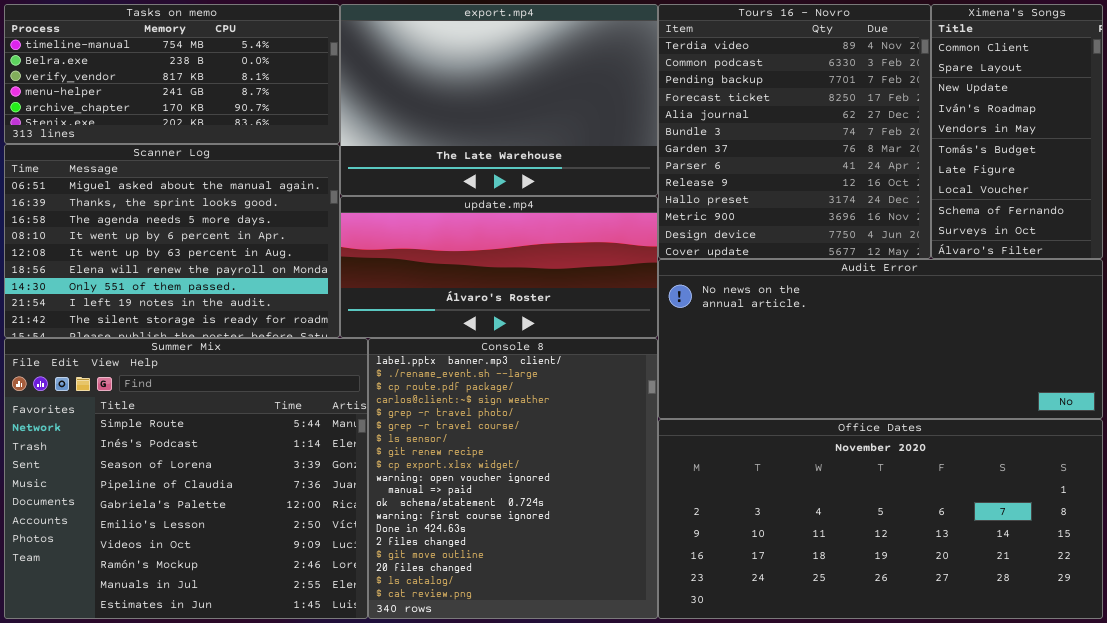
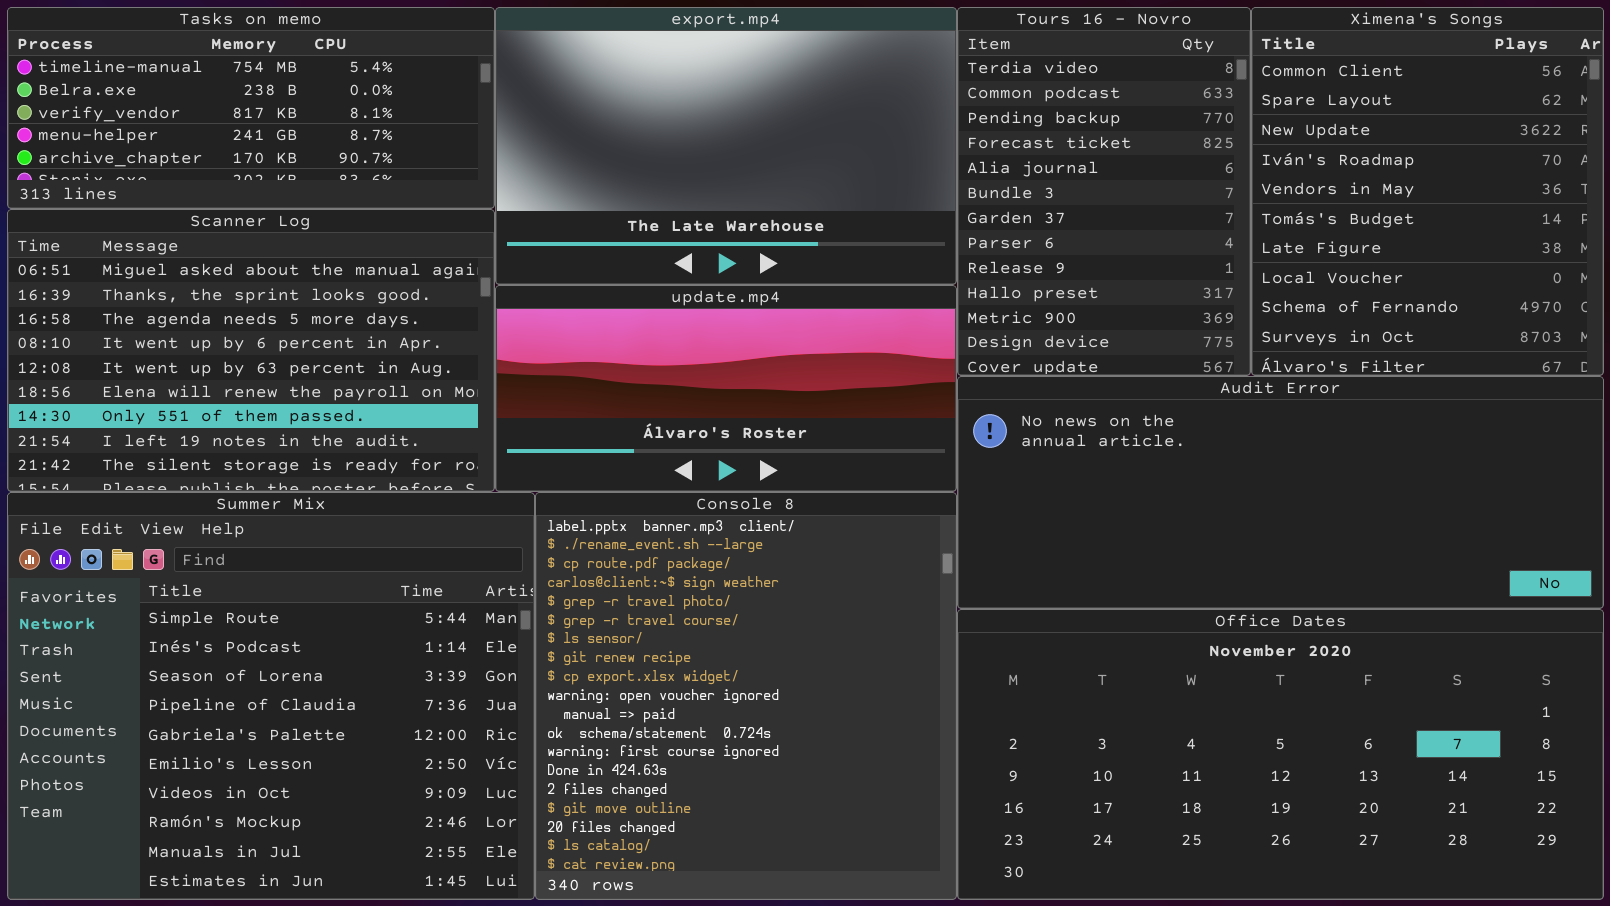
Tours 16 - Novro: [658,4,931,259] -> [957,7,1251,376], resized
Ximena's Songs: [931,4,1103,259] -> [1251,7,1604,376], resized

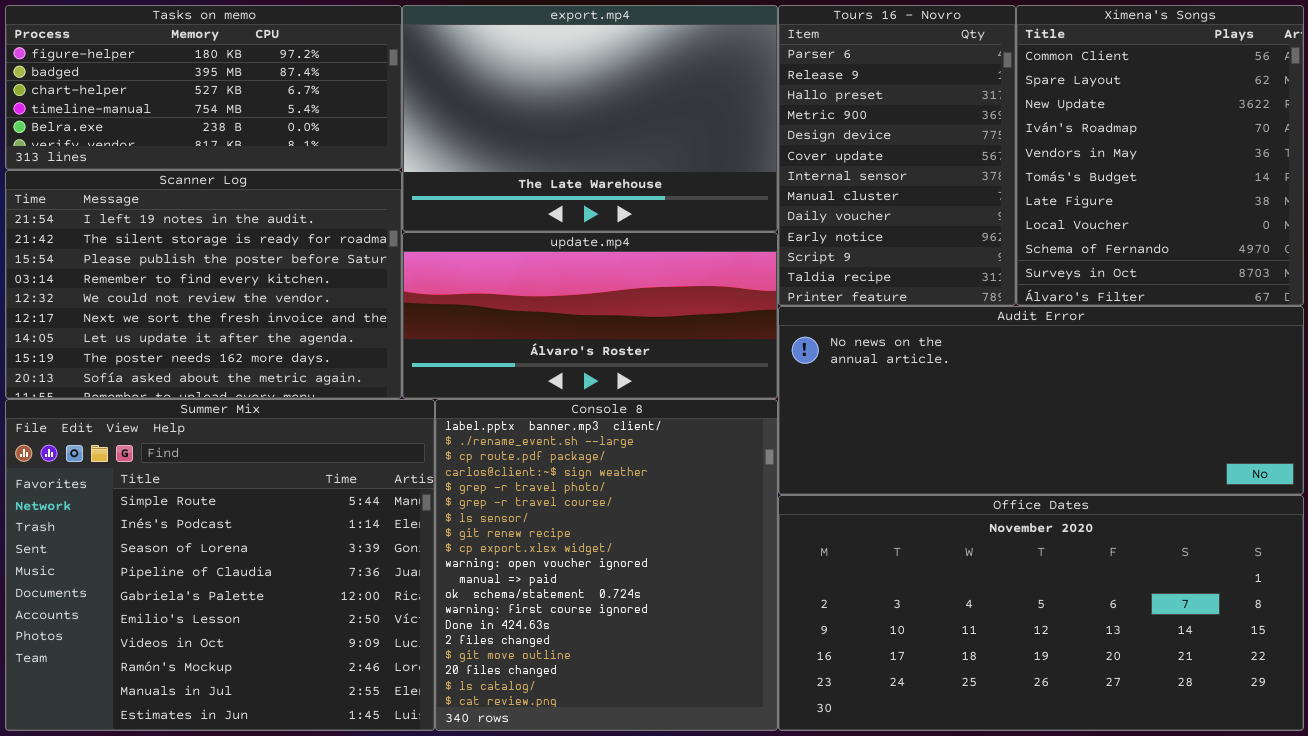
Tasks on memo: [7,7,495,209] -> [5,5,402,170], scrolled up 3 rows
Tours 16 - Novro: [957,7,1251,376] -> [778,5,1016,306], scrolled down 7 rows
Scanner Log: [7,209,495,492] -> [5,170,402,399], scrolled down 7 rows

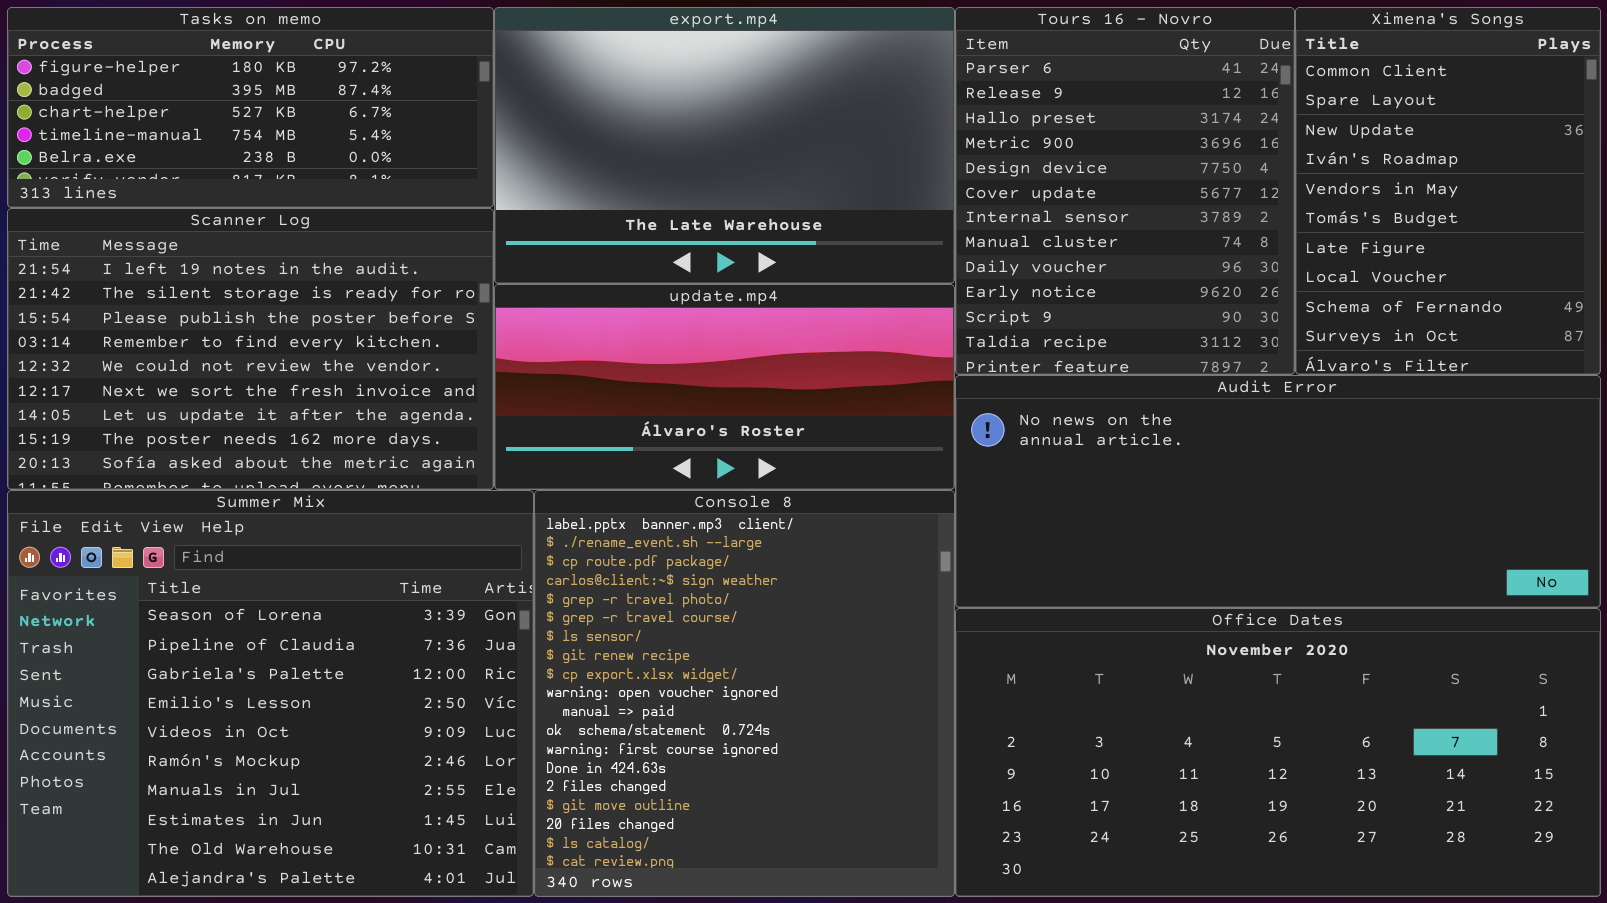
Tours 16 - Novro: [778,5,1016,306] -> [955,7,1295,375], resized
Ximena's Songs: [1016,5,1304,306] -> [1295,7,1601,375], resized
Summer Mix: [5,399,435,731] -> [7,490,534,897], scrolled down 2 rows

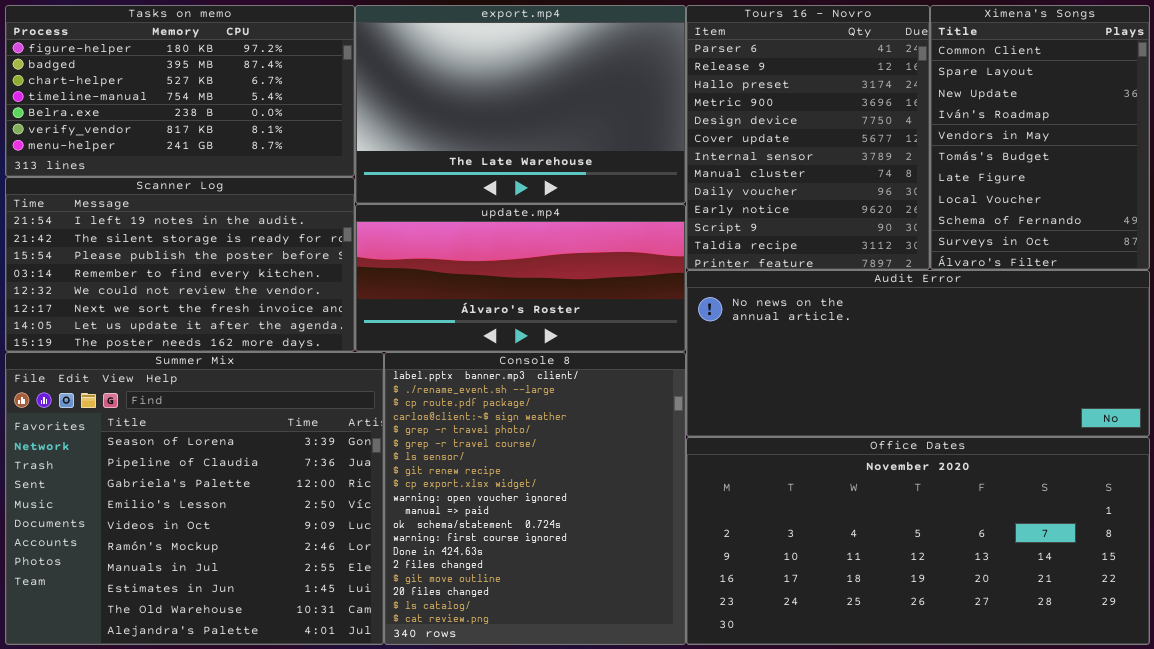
Tasks on memo: [7,7,494,208] -> [5,5,355,177], resized
Scanner Log: [7,208,494,490] -> [5,177,355,352], resized

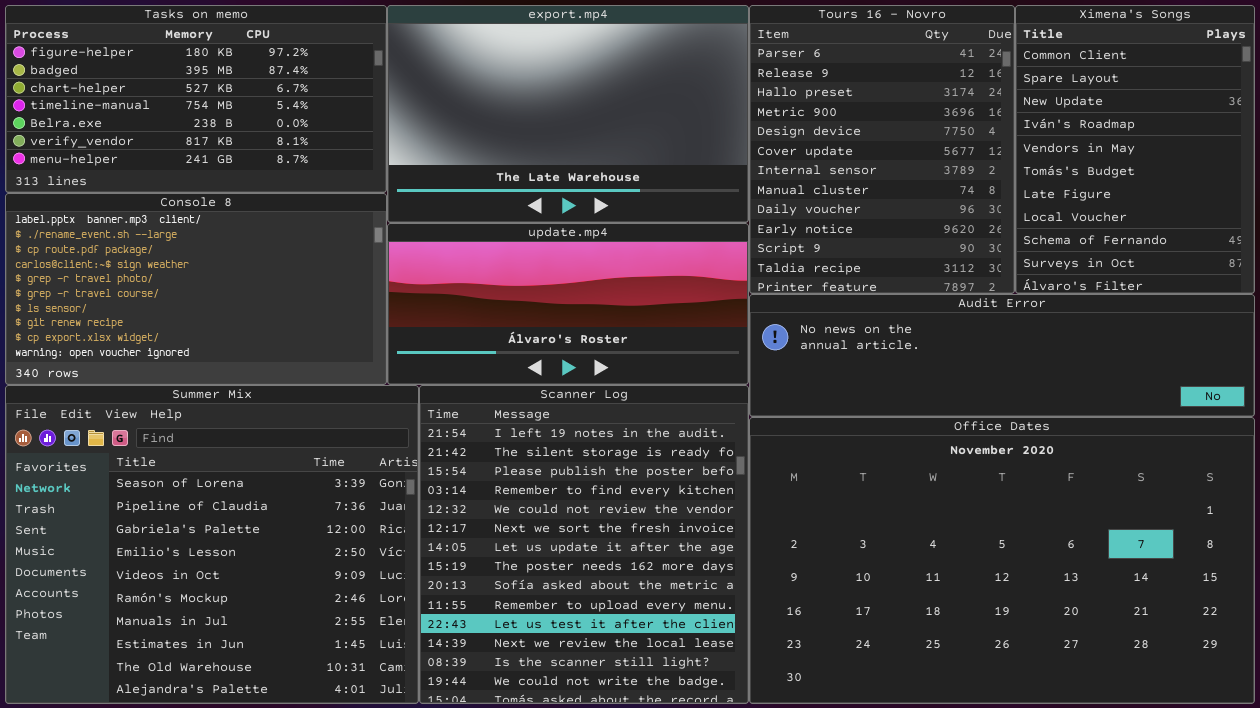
Scanner Log: [5,177,355,352] -> [419,385,749,704], moved, resized
Audit Error: [686,270,1150,437] -> [749,294,1255,417], resized
Console 8: [384,352,686,645] -> [5,193,387,385], moved, resized
Office Dates: [686,437,1150,645] -> [749,417,1255,704], resized

